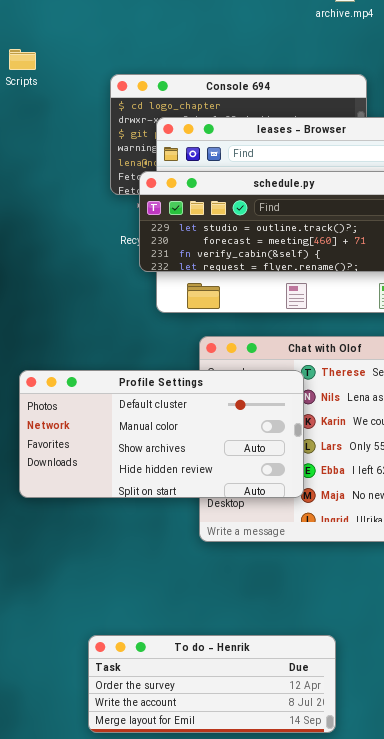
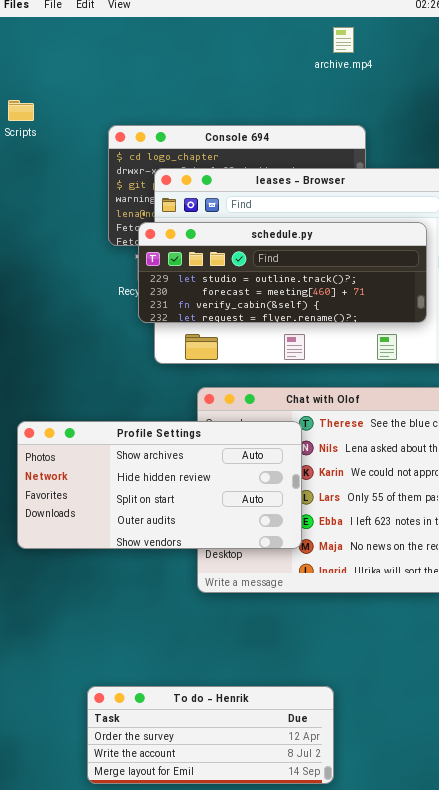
Profile Settings: [19,370,304,498] -> [17,421,302,549], scrolled down 2 rows

